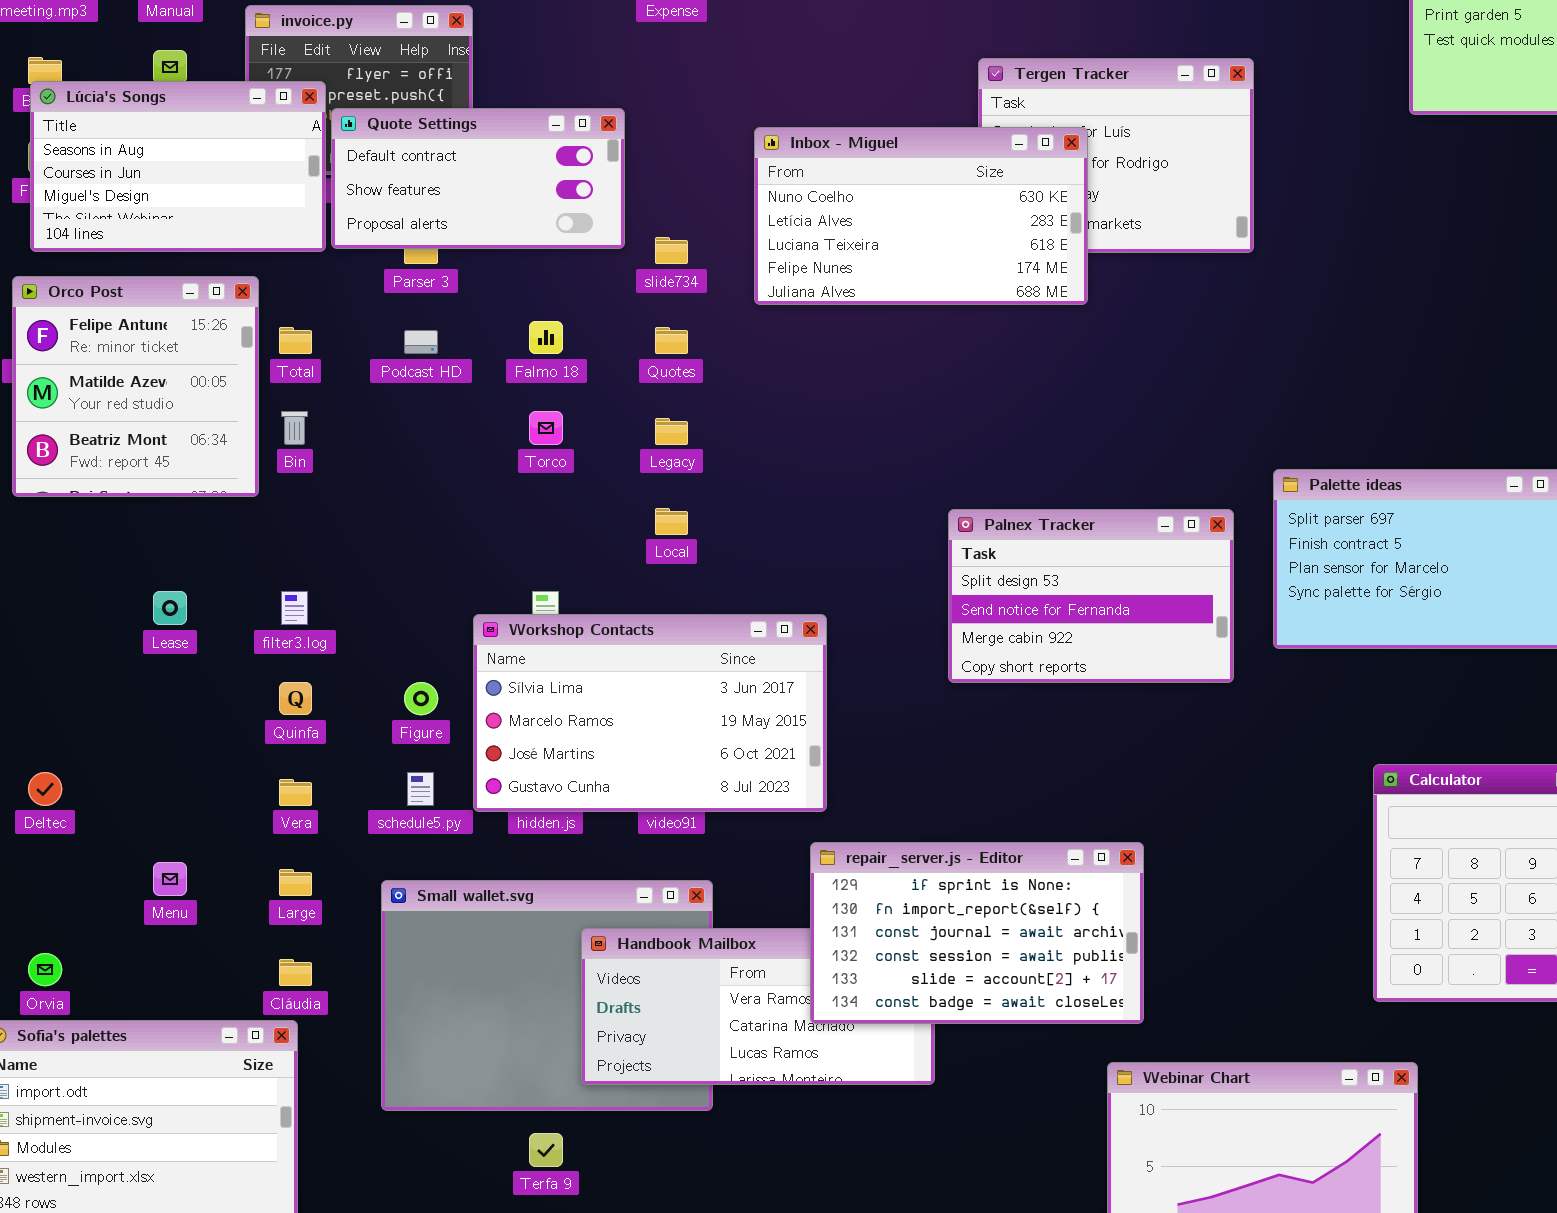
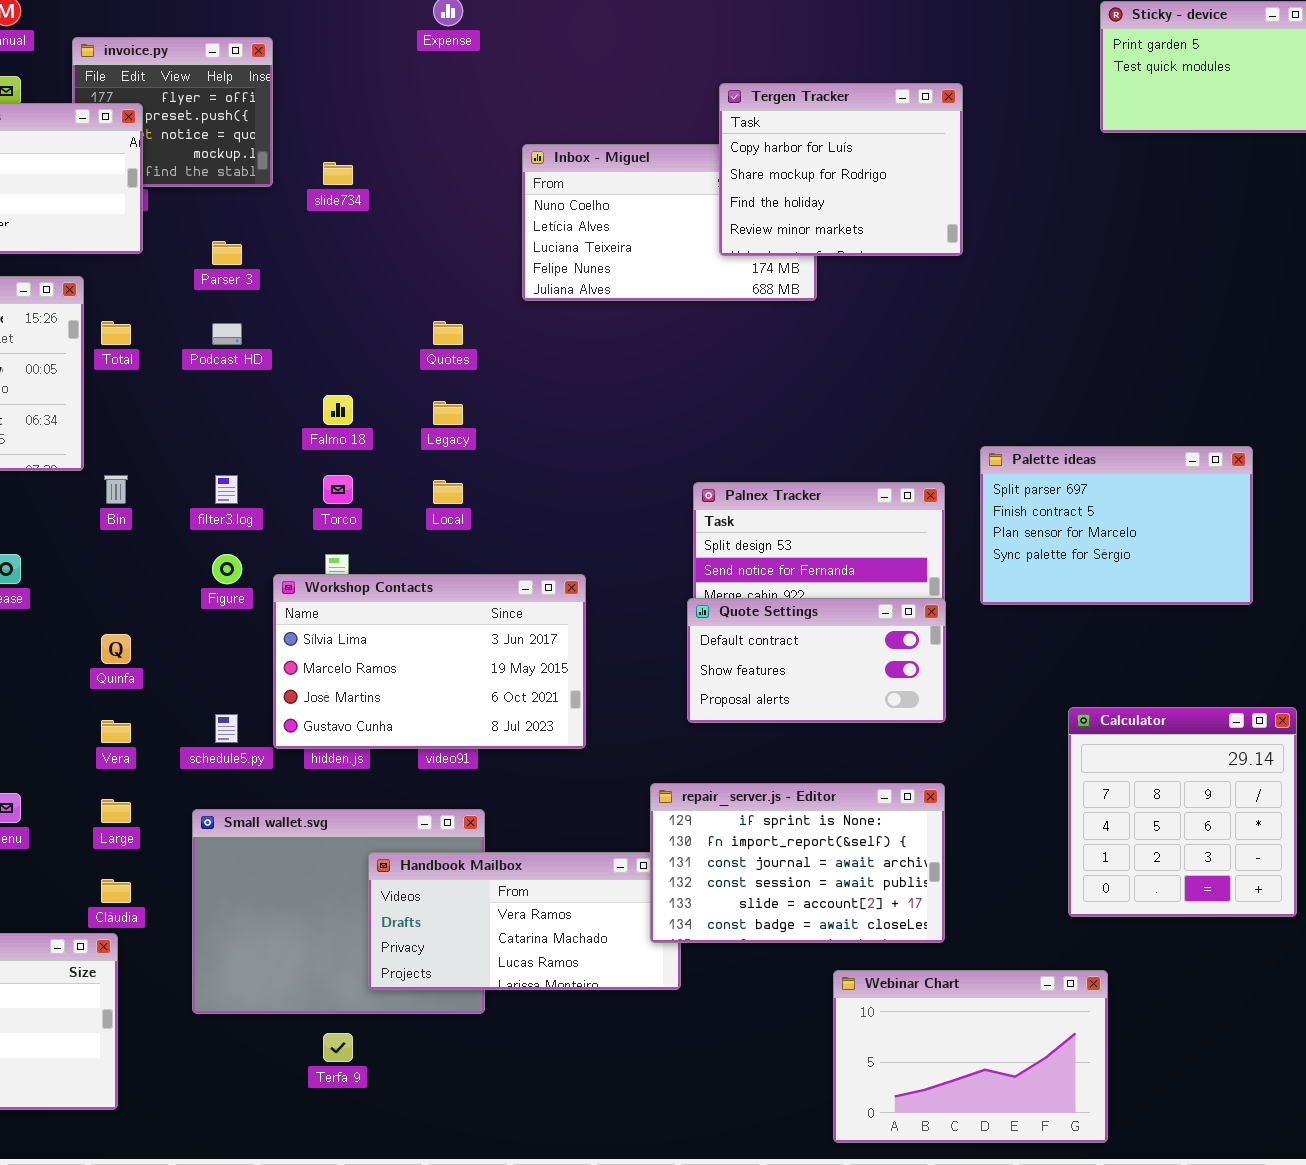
Tergen Tracker: [978,58,1254,253] -> [719,83,963,256], raised
Quote Settings: [331,108,625,249] -> [687,598,946,723], moved
slide734: [655,237,688,264] -> [323,162,353,185], moved
Falmo 18: [529,321,563,354] -> [323,395,353,425], moved
Bin: [281,411,308,445] -> [104,475,128,504], moved
Torco: [529,411,563,445] -> [323,475,353,504], moved
filter3.log: [281,591,308,625] -> [215,475,238,504], moved
Figure: [404,682,438,715] -> [212,554,242,584], moved
repair_server.js - Editor: [810,842,1144,1024] -> [650,783,945,943], moved

